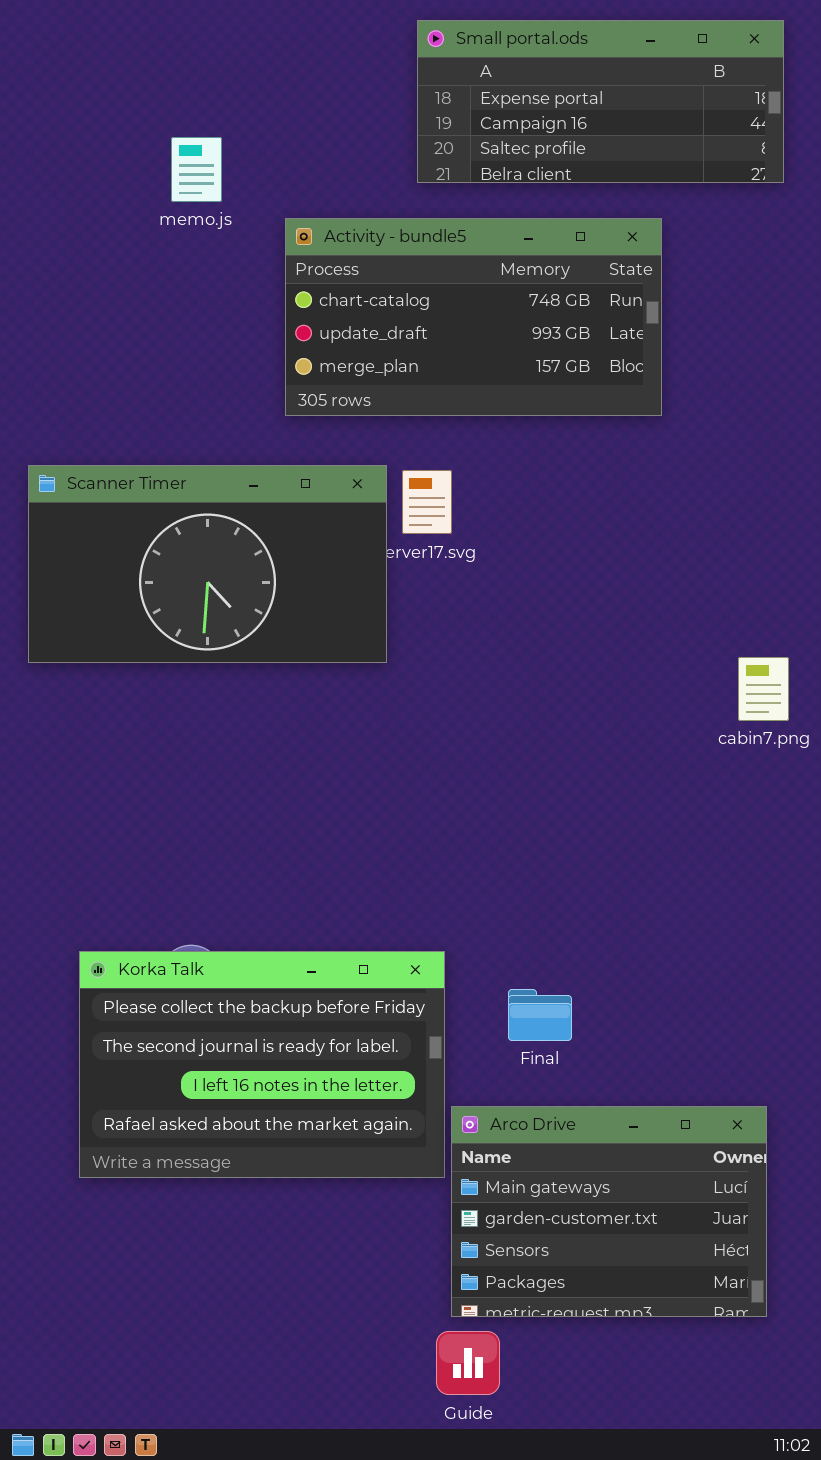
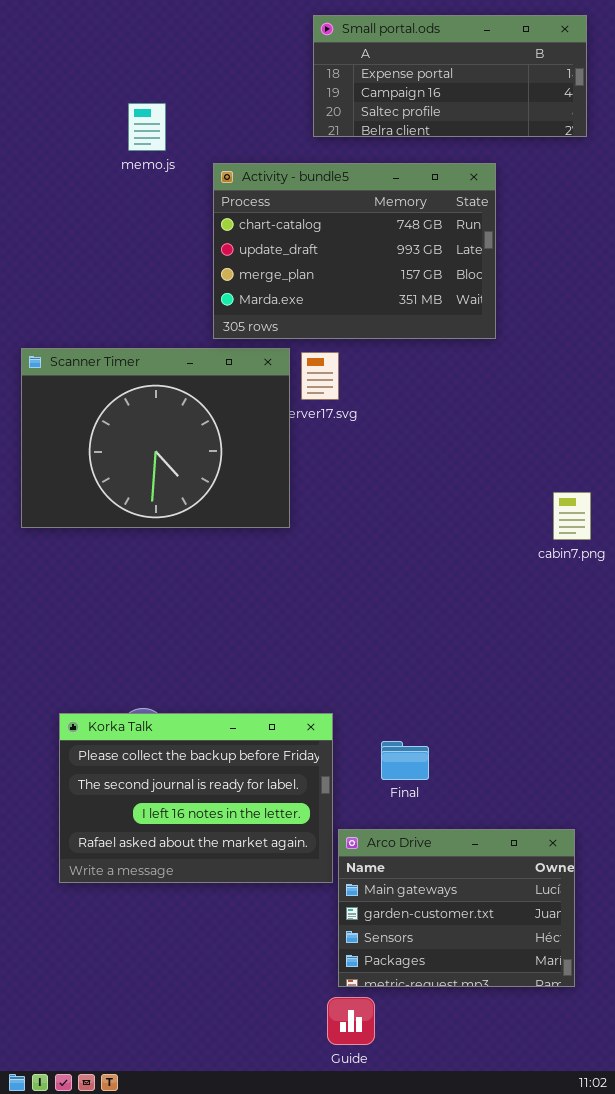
Activity - bundle5: [285,218,662,416] -> [213,163,496,339], resized
Scanner Timer: [28,465,387,663] -> [21,348,290,528], resized

